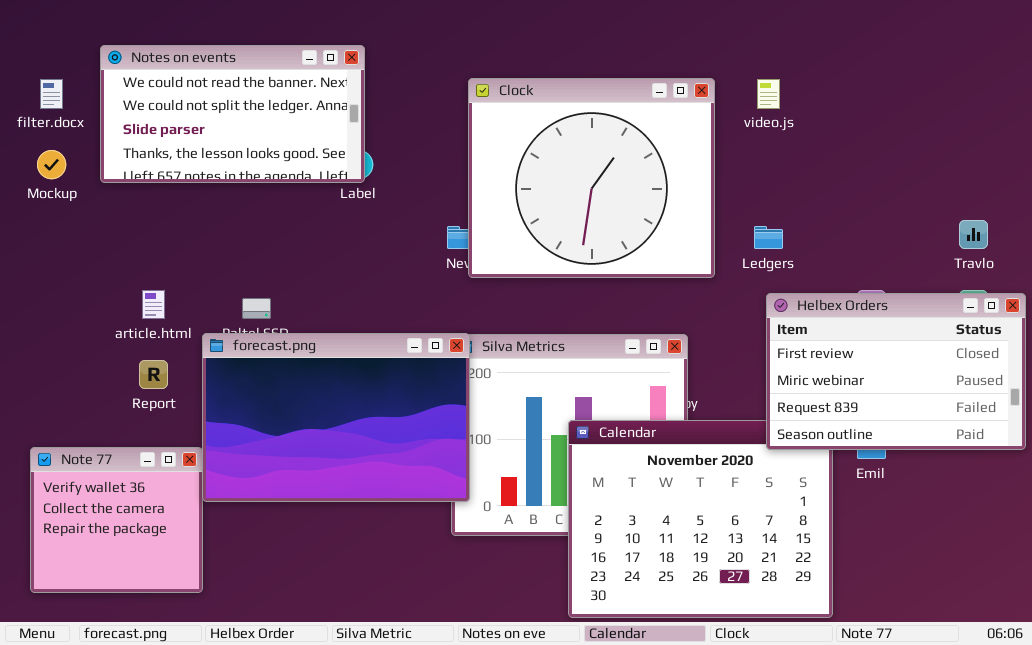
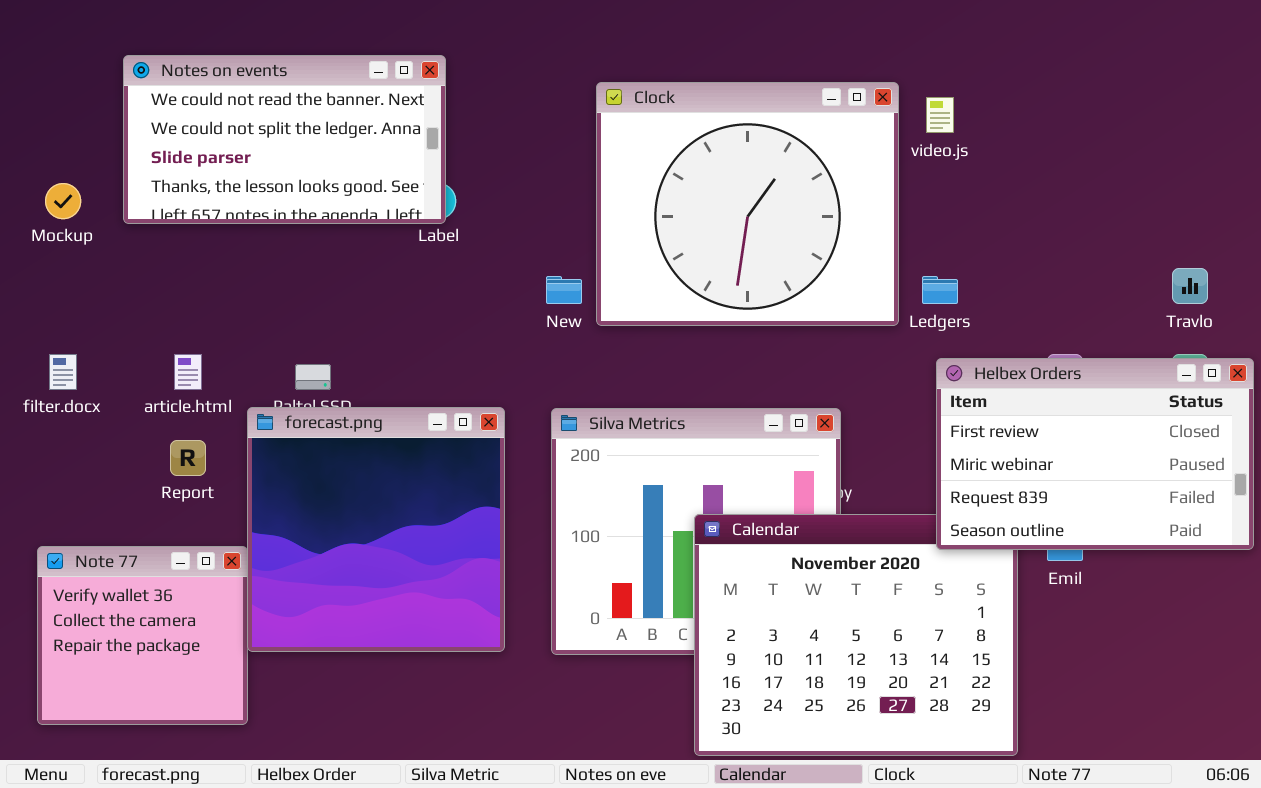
Clock: [468,78,715,278] -> [596,82,899,326], moved
filter.docx: [40,79,63,109] -> [49,354,77,390], moved
forecast.png: [202,333,470,502] -> [247,407,505,652], resized

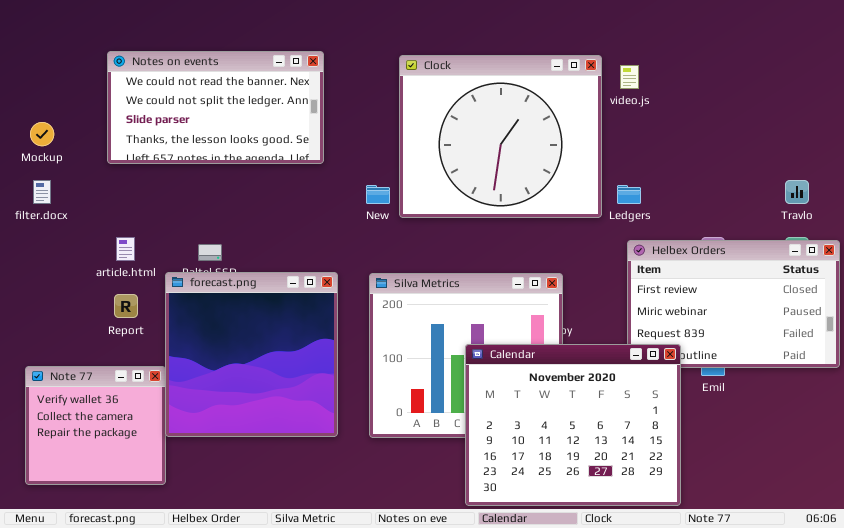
Notes on events: [123,55,446,224] -> [107,51,324,164], moved
filter.docx: [49,354,77,390] -> [33,180,51,204], moved
Calendar: [694,514,1018,756] -> [465,344,681,506], raised

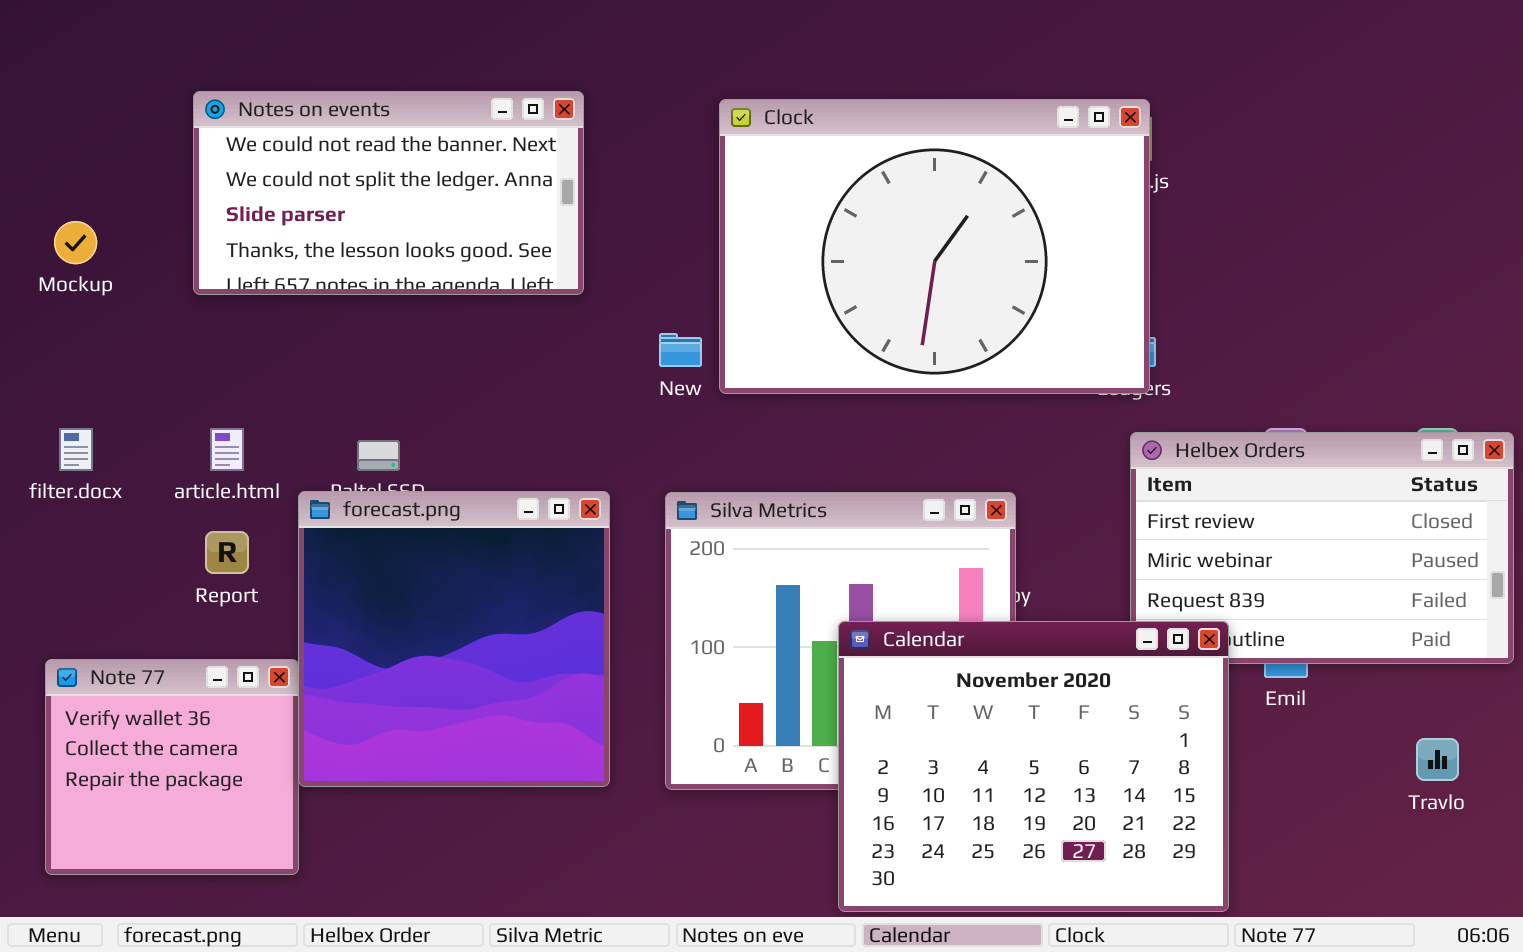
Clock: [399,55,602,218] -> [719,99,1150,394], resized
filter.docx: [33,180,51,204] -> [59,428,93,471], moved
Travlo: [785,180,809,204] -> [1416,738,1459,781], moved

